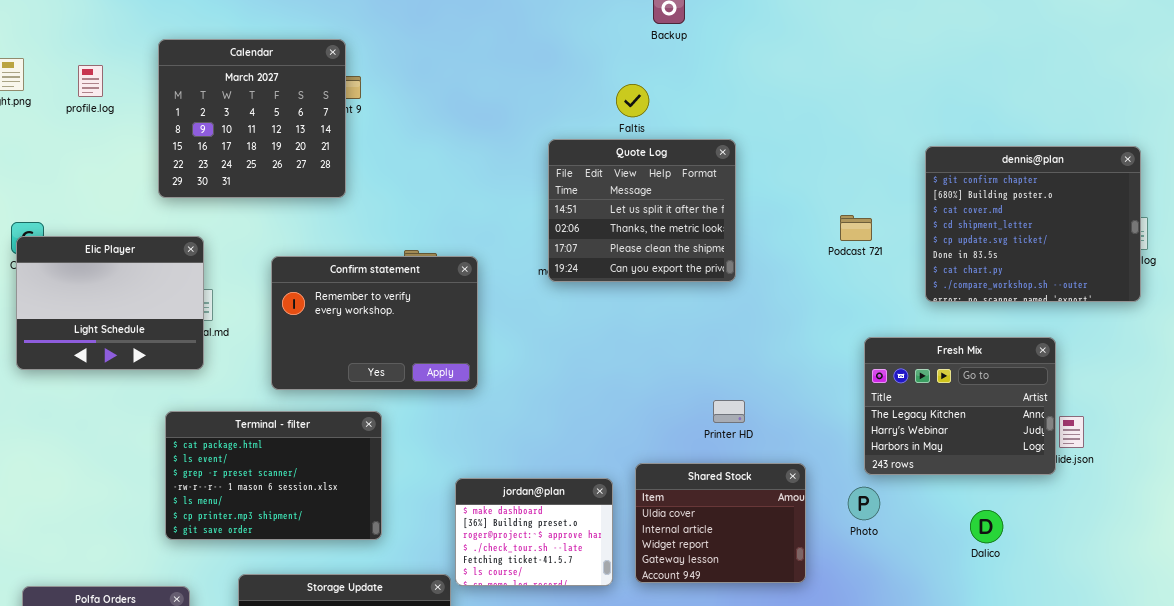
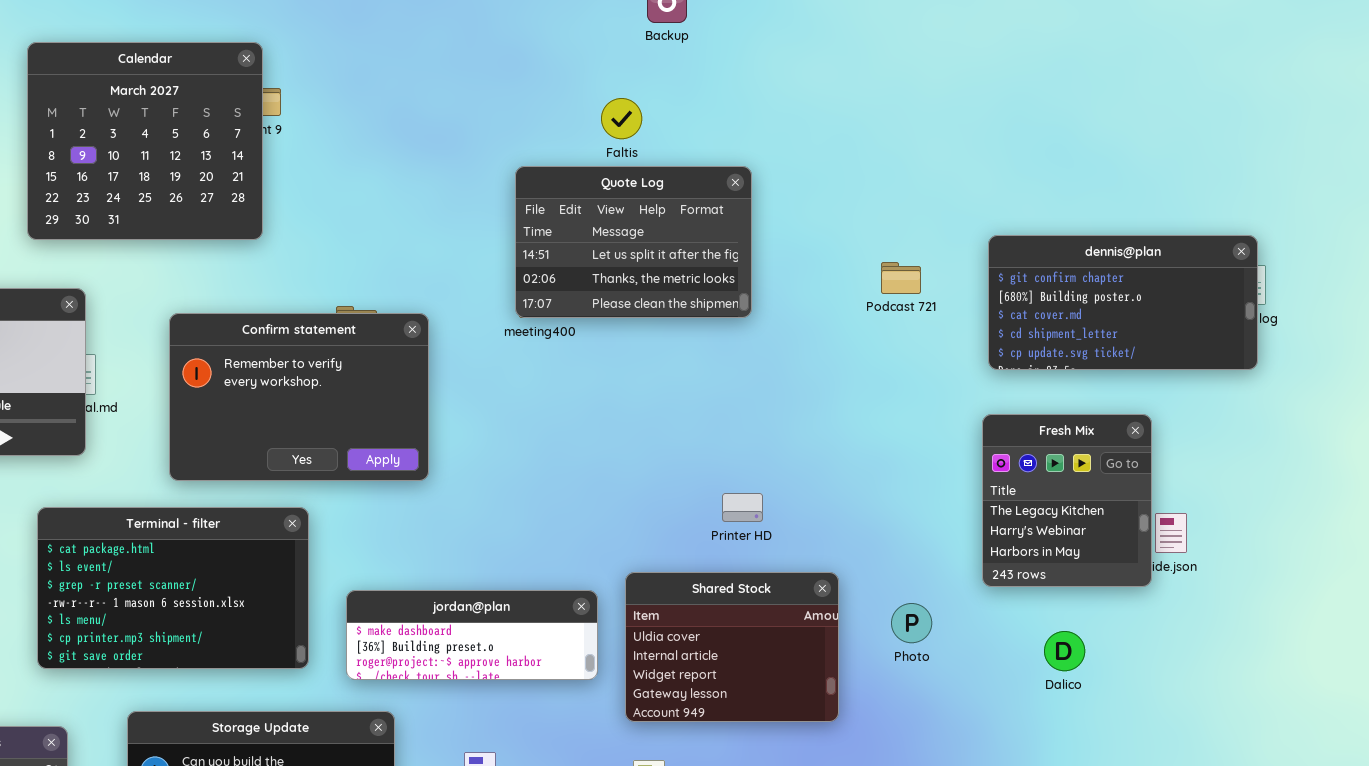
Quote Log: [548,139,736,282] -> [515,166,752,318], resized
dennis@plan: [925,146,1141,302] -> [988,235,1258,370], resized
Fresh Mix: [864,337,1056,475] -> [982,414,1152,587], resized
jordan@plan: [455,478,613,586] -> [346,590,598,680], resized

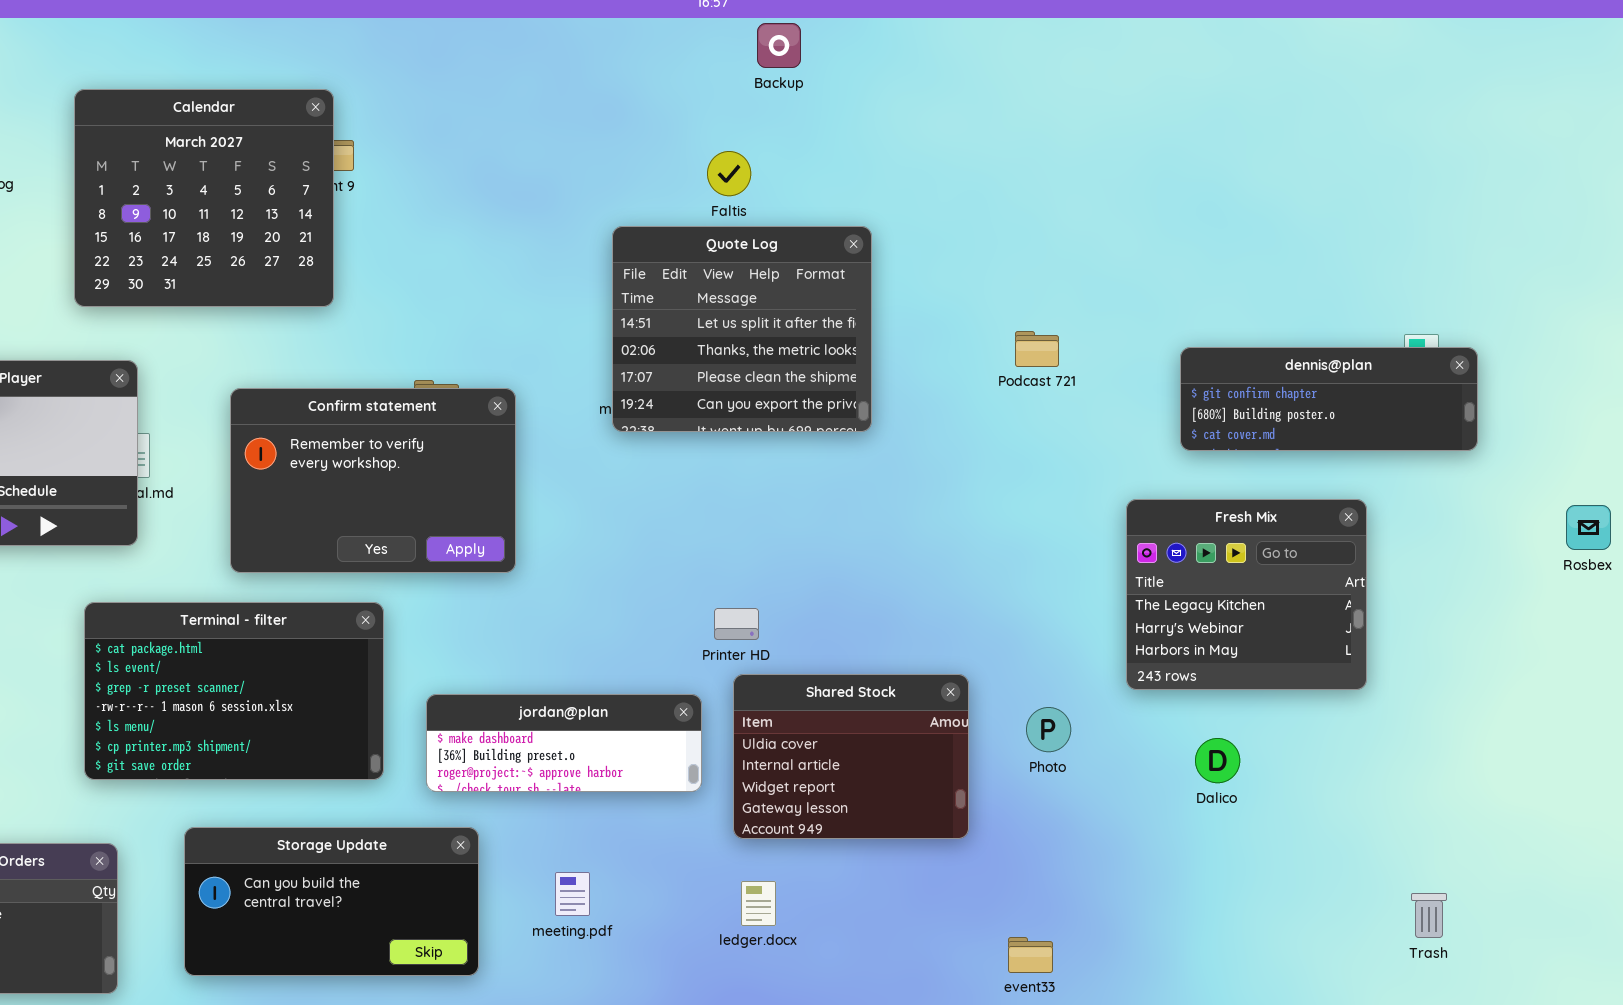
Quote Log: [515,166,752,318] -> [612,226,872,432], resized
dennis@plan: [988,235,1258,370] -> [1180,347,1478,451], moved, resized
Fresh Mix: [982,414,1152,587] -> [1126,499,1367,690], resized
Printer HD: [722,493,763,522] -> [714,608,759,640], moved

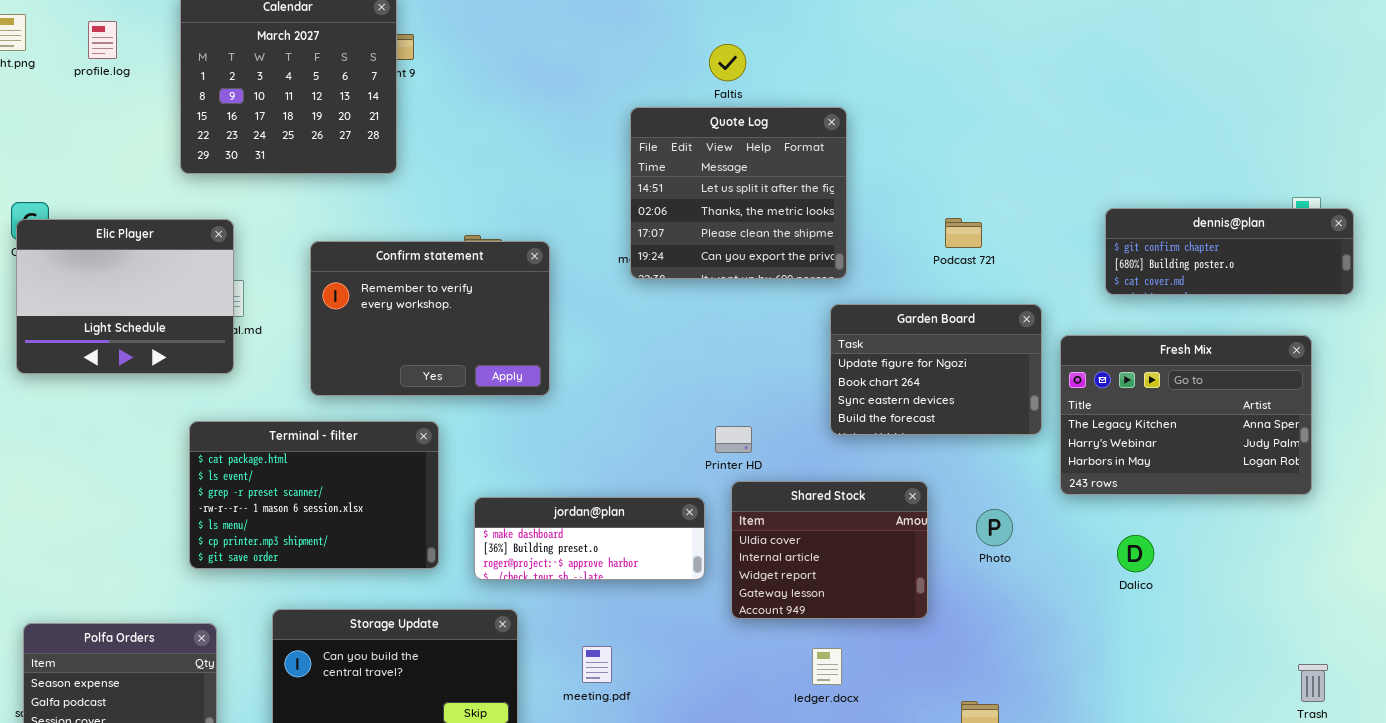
Podcast 721: [1015,331,1059,367] -> [945,218,982,248], moved
Garden Board: none -> [830,304,1042,435], opened
Fresh Mix: [1126,499,1367,690] -> [1060,335,1312,495], resized
ledger.docx: [741,881,776,926] -> [812,648,842,685], moved

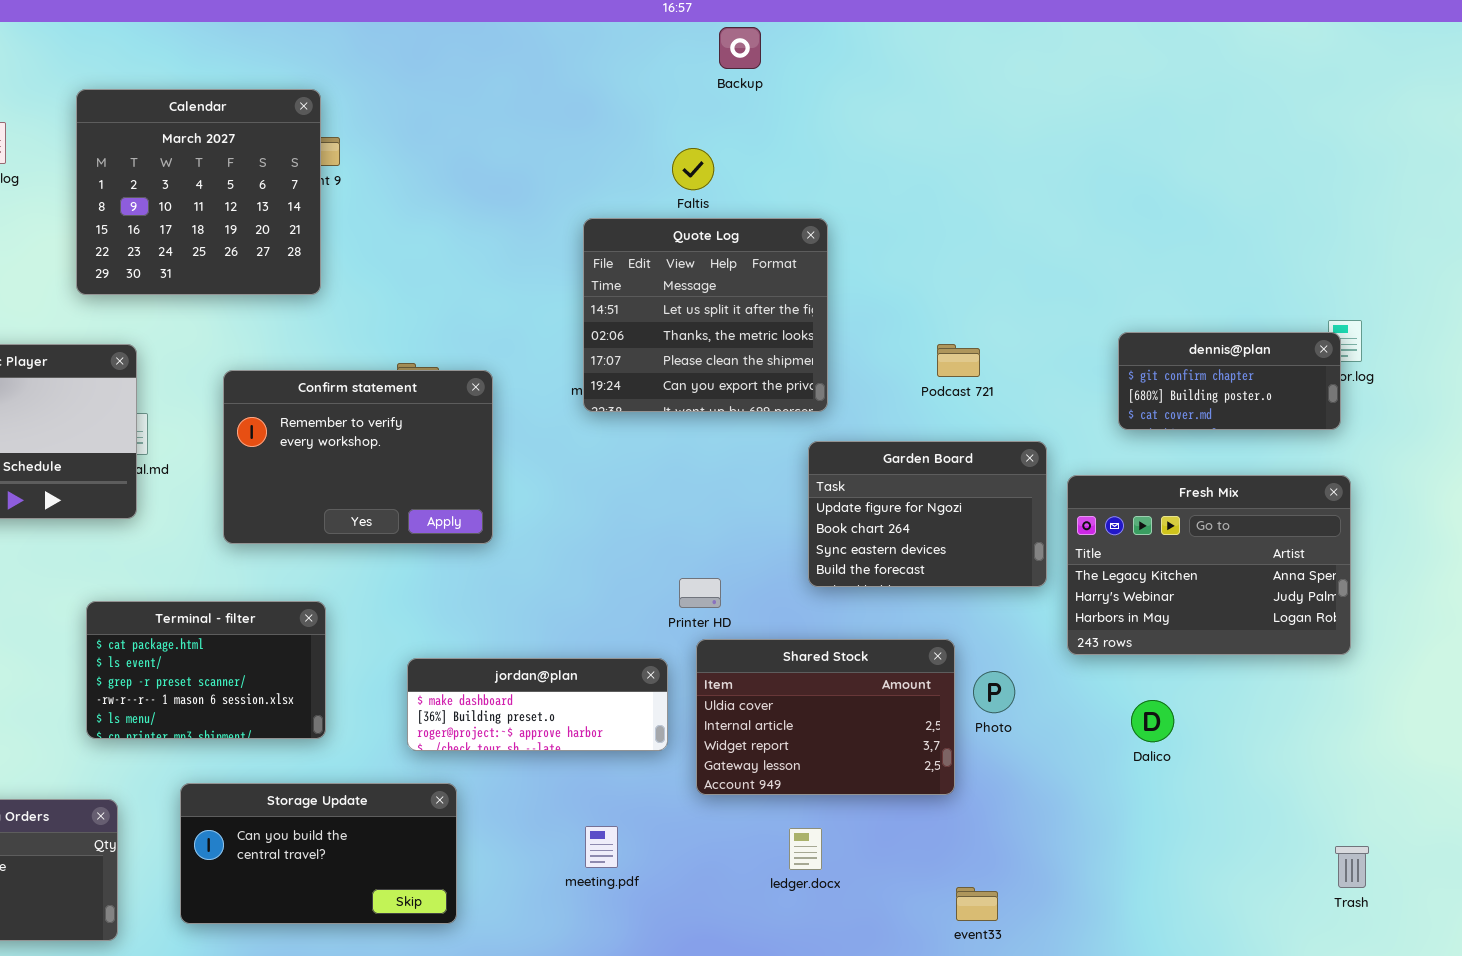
dennis@plan: [1105,208,1354,295] -> [1118,332,1341,430], resized
Terminal - filter: [189,421,439,569] -> [86,601,326,739], resized
Shared Stock: [731,481,928,619] -> [696,639,955,795], resized
meeting.pdf: [582,646,612,683] -> [585,826,618,868], moved

